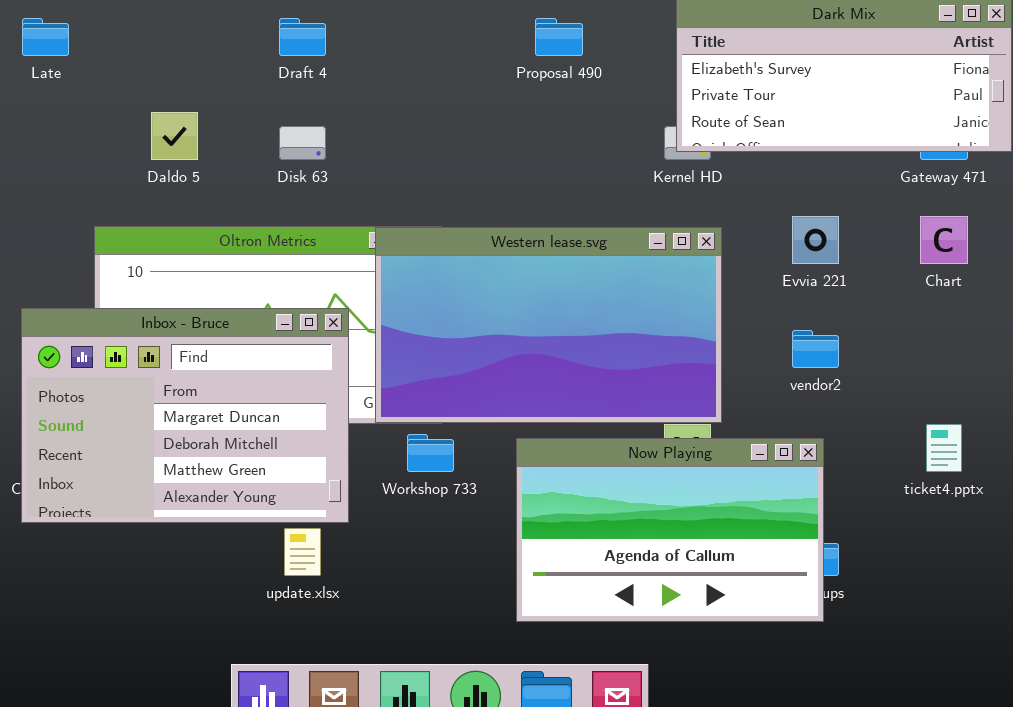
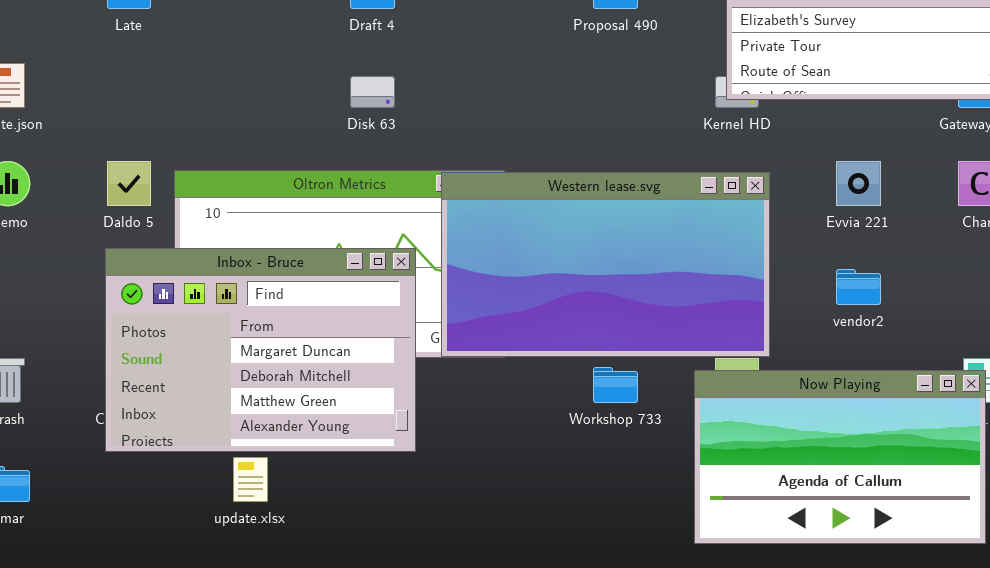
Daldo 5: [151,112,198,160] -> [107,161,151,206], moved
Workshop 733: [407,434,454,472] -> [593,367,638,403], moved
Now Playing: [516,438,824,622] -> [694,370,986,544], moved
update.xlsx: [284,528,321,576] -> [233,457,268,502], moved

